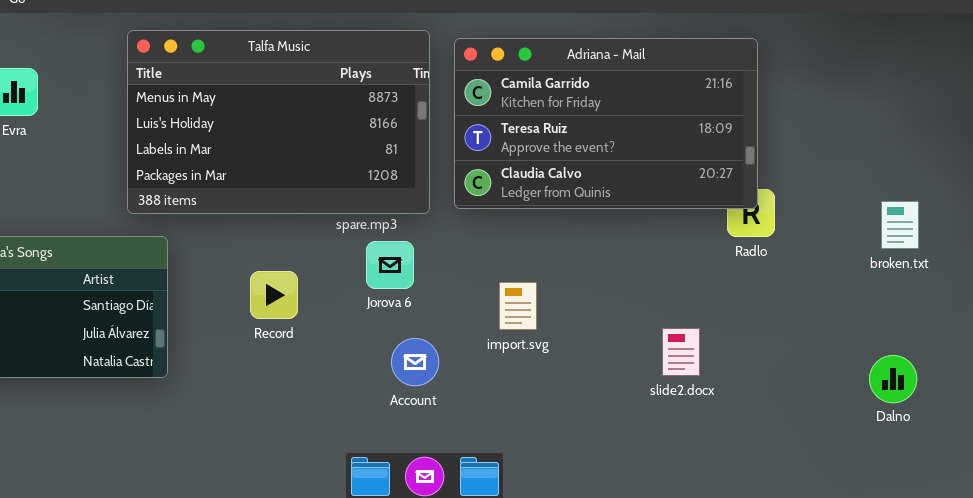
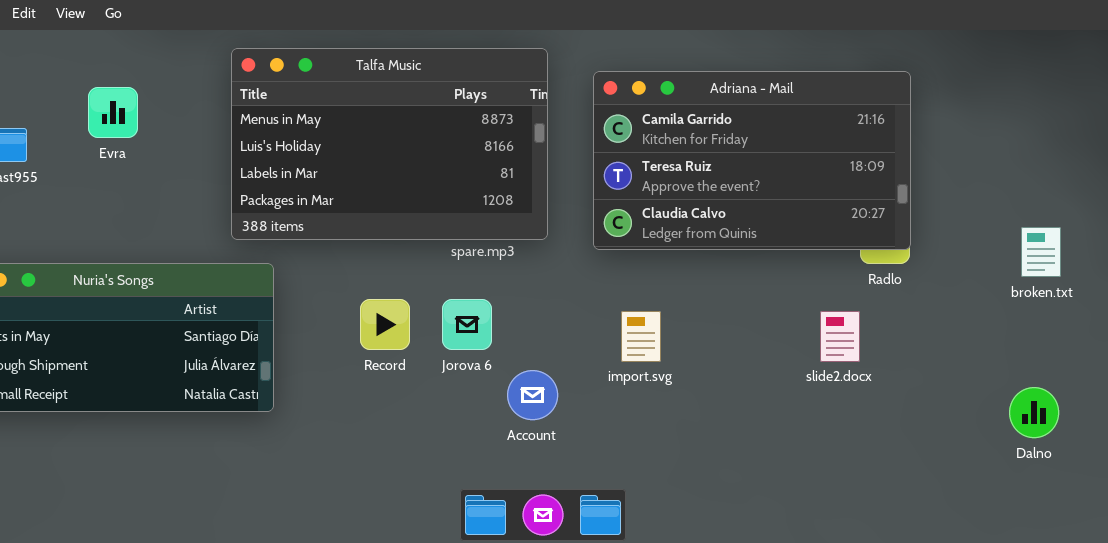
Adriana - Mail: [454,38,758,209] -> [593,71,911,250], moved
Jorova 6: [366,241,414,289] -> [442,299,492,350], moved
slide2.docx: [662,328,700,376] -> [820,311,860,362], moved

